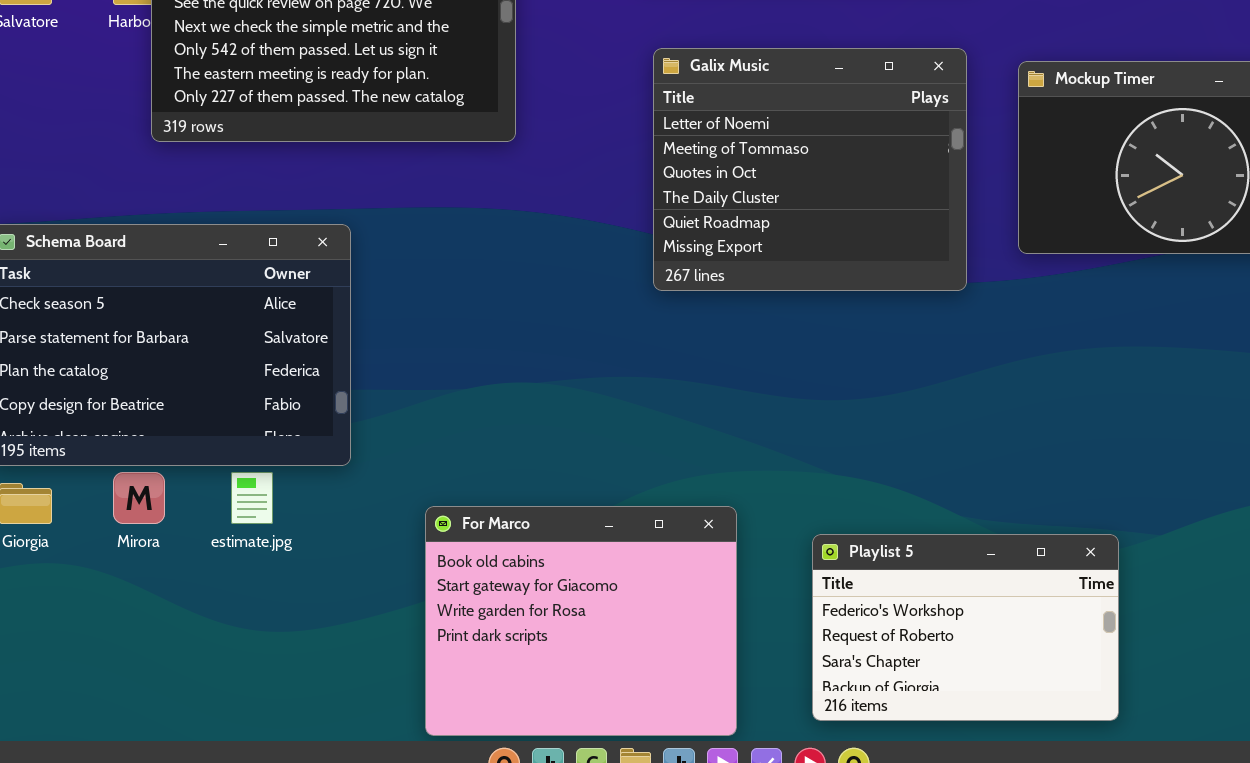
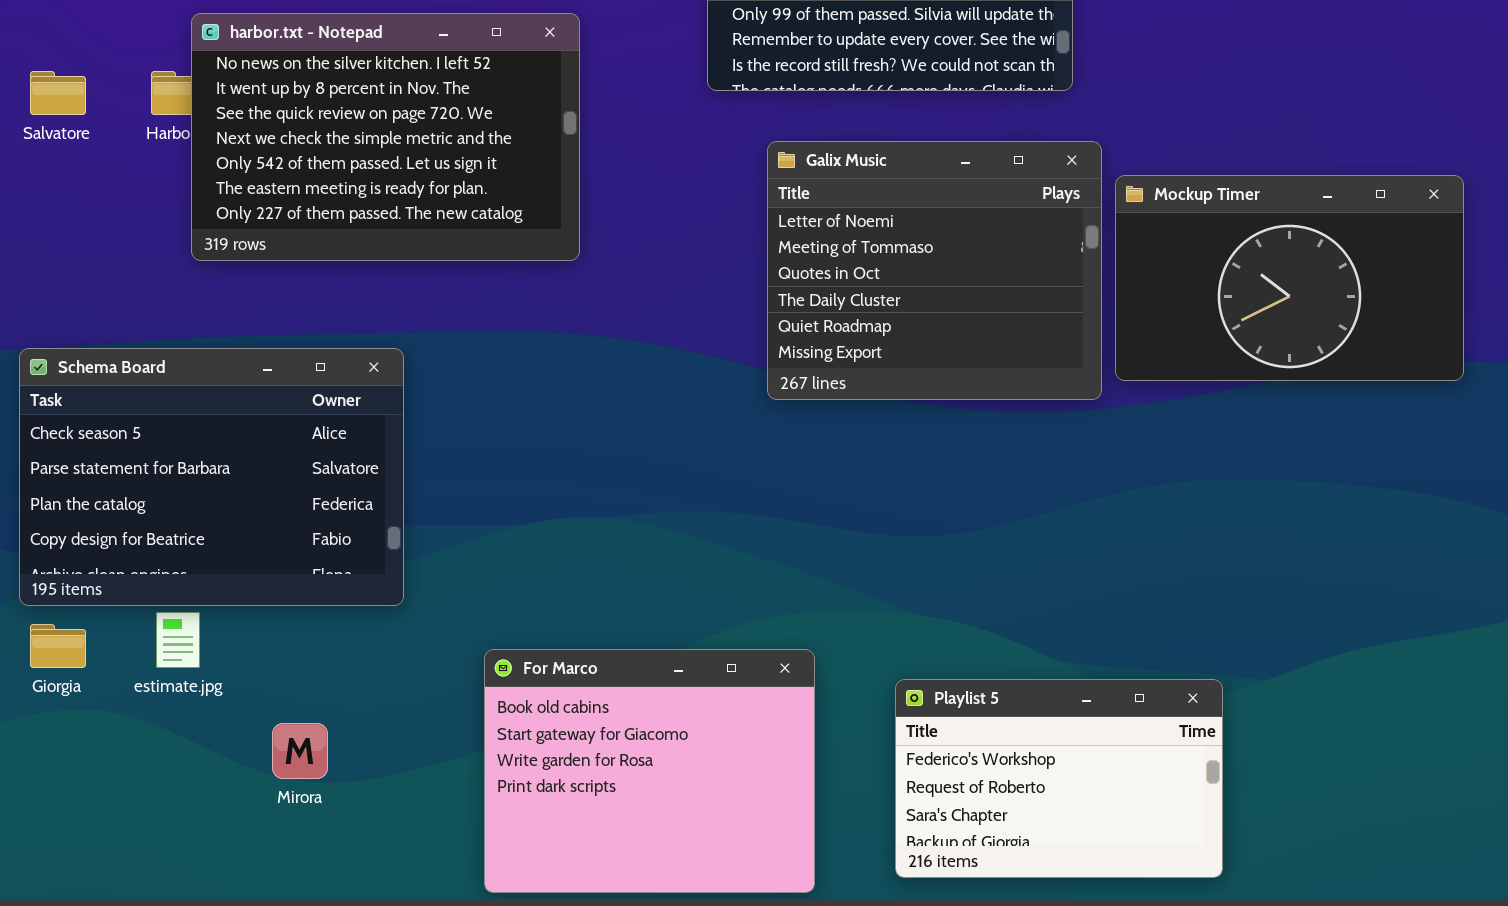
Galix Music: [653,48,967,291] -> [767,141,1102,400], moved
Mirora: [113,472,165,524] -> [272,723,328,779], moved
estimate.jpg: [231,472,273,524] -> [156,612,200,668], moved

